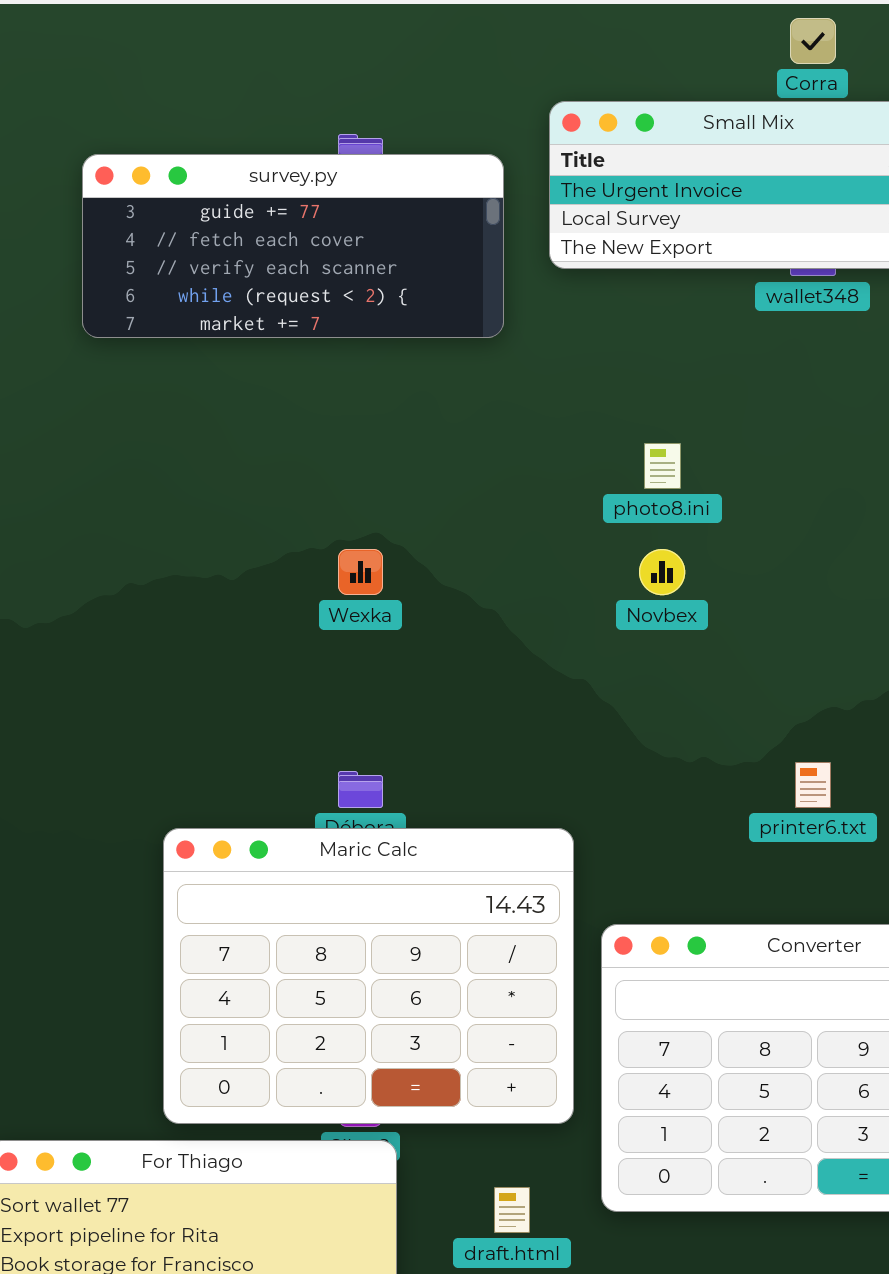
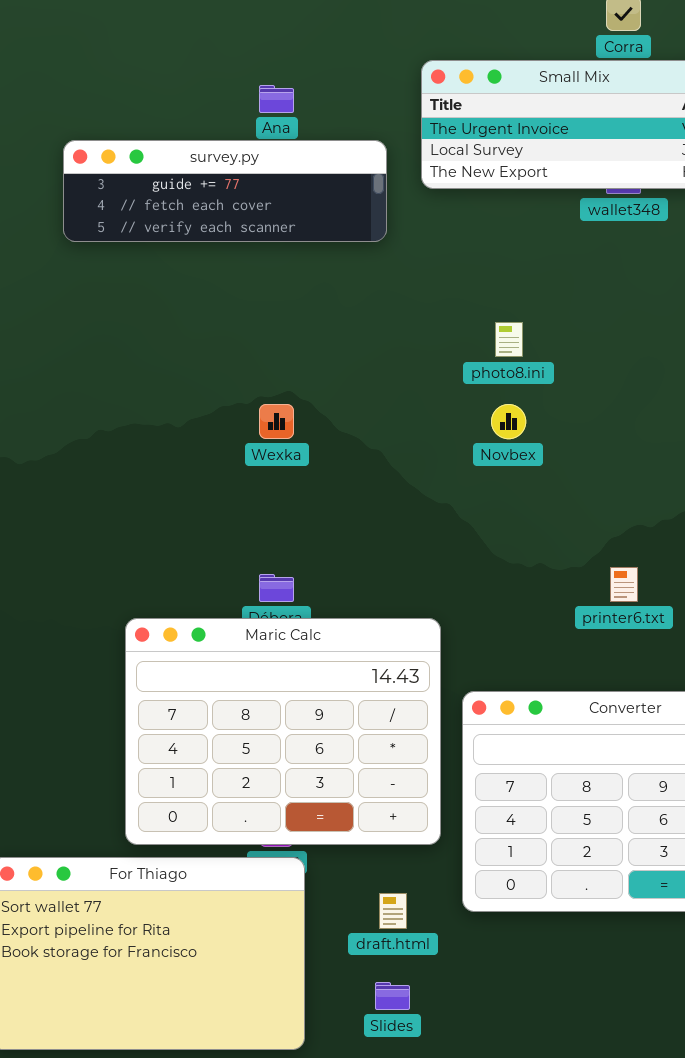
survey.py: [82,154,504,338] -> [63,140,387,242], resized

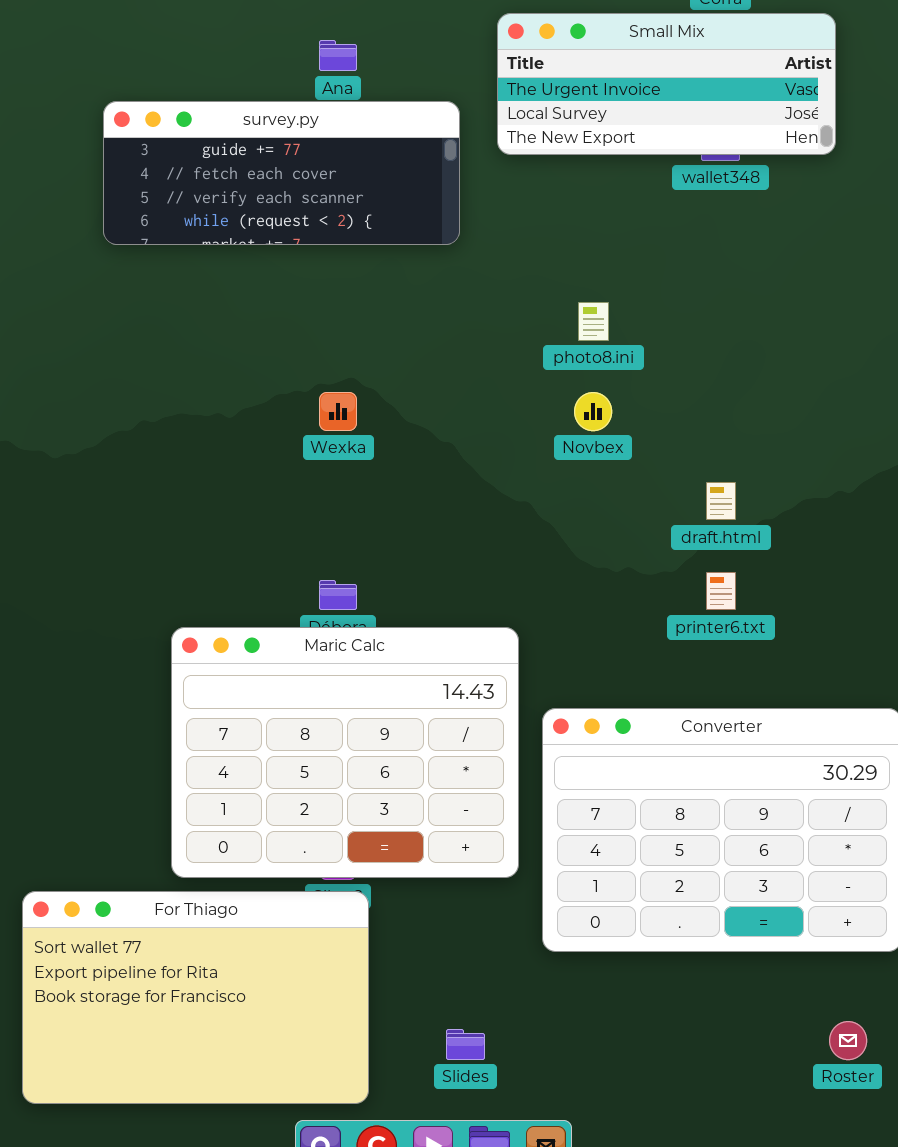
survey.py: [63,140,387,242] -> [103,101,460,245], resized
draft.html: [379,893,407,929] -> [706,482,736,520], moved

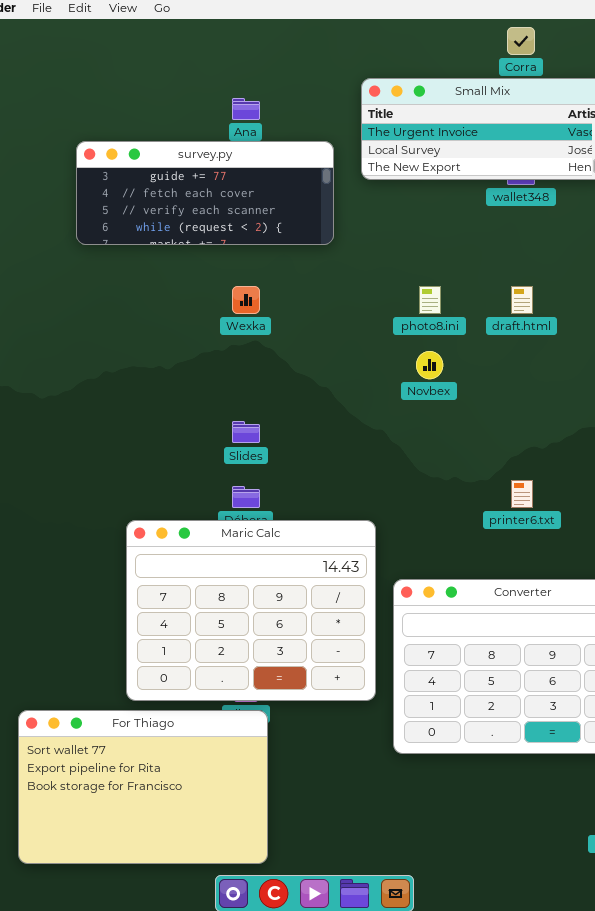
Wexka: [319,392,357,431] -> [232,286,260,314], moved
draft.html: [706,482,736,520] -> [511,286,533,314], moved
Slides: [446,1029,485,1060] -> [232,421,260,443], moved

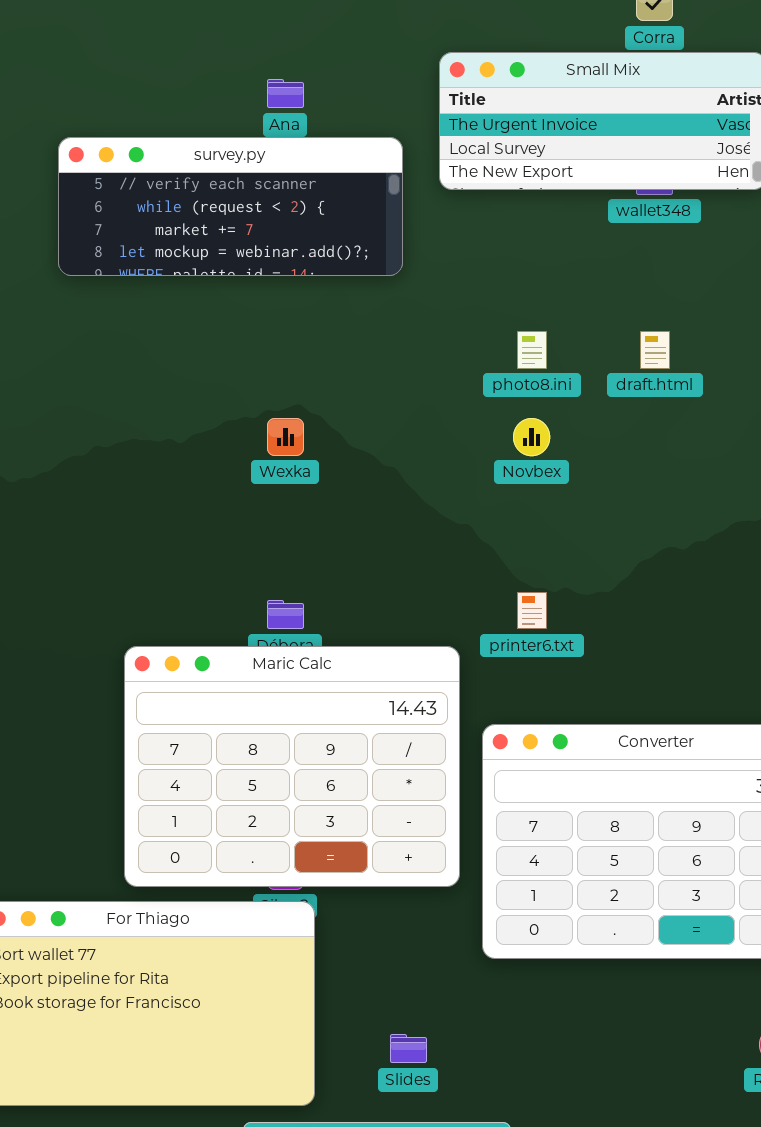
survey.py: [76,141,334,245] -> [58,137,403,276], scrolled down 2 rows
Wexka: [232,286,260,314] -> [267,418,304,456], moved
Slides: [232,421,260,443] -> [390,1034,427,1063], moved
printer6.txt: [511,480,533,508] -> [517,592,547,629], moved

